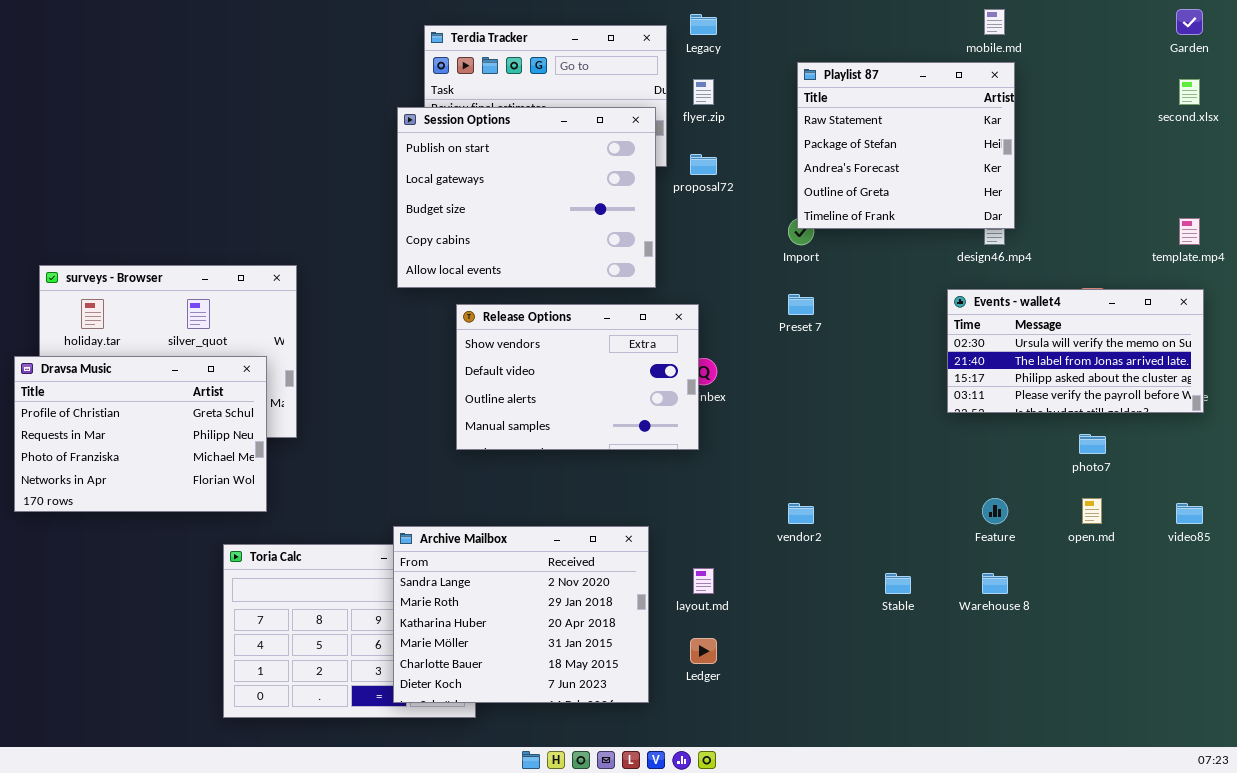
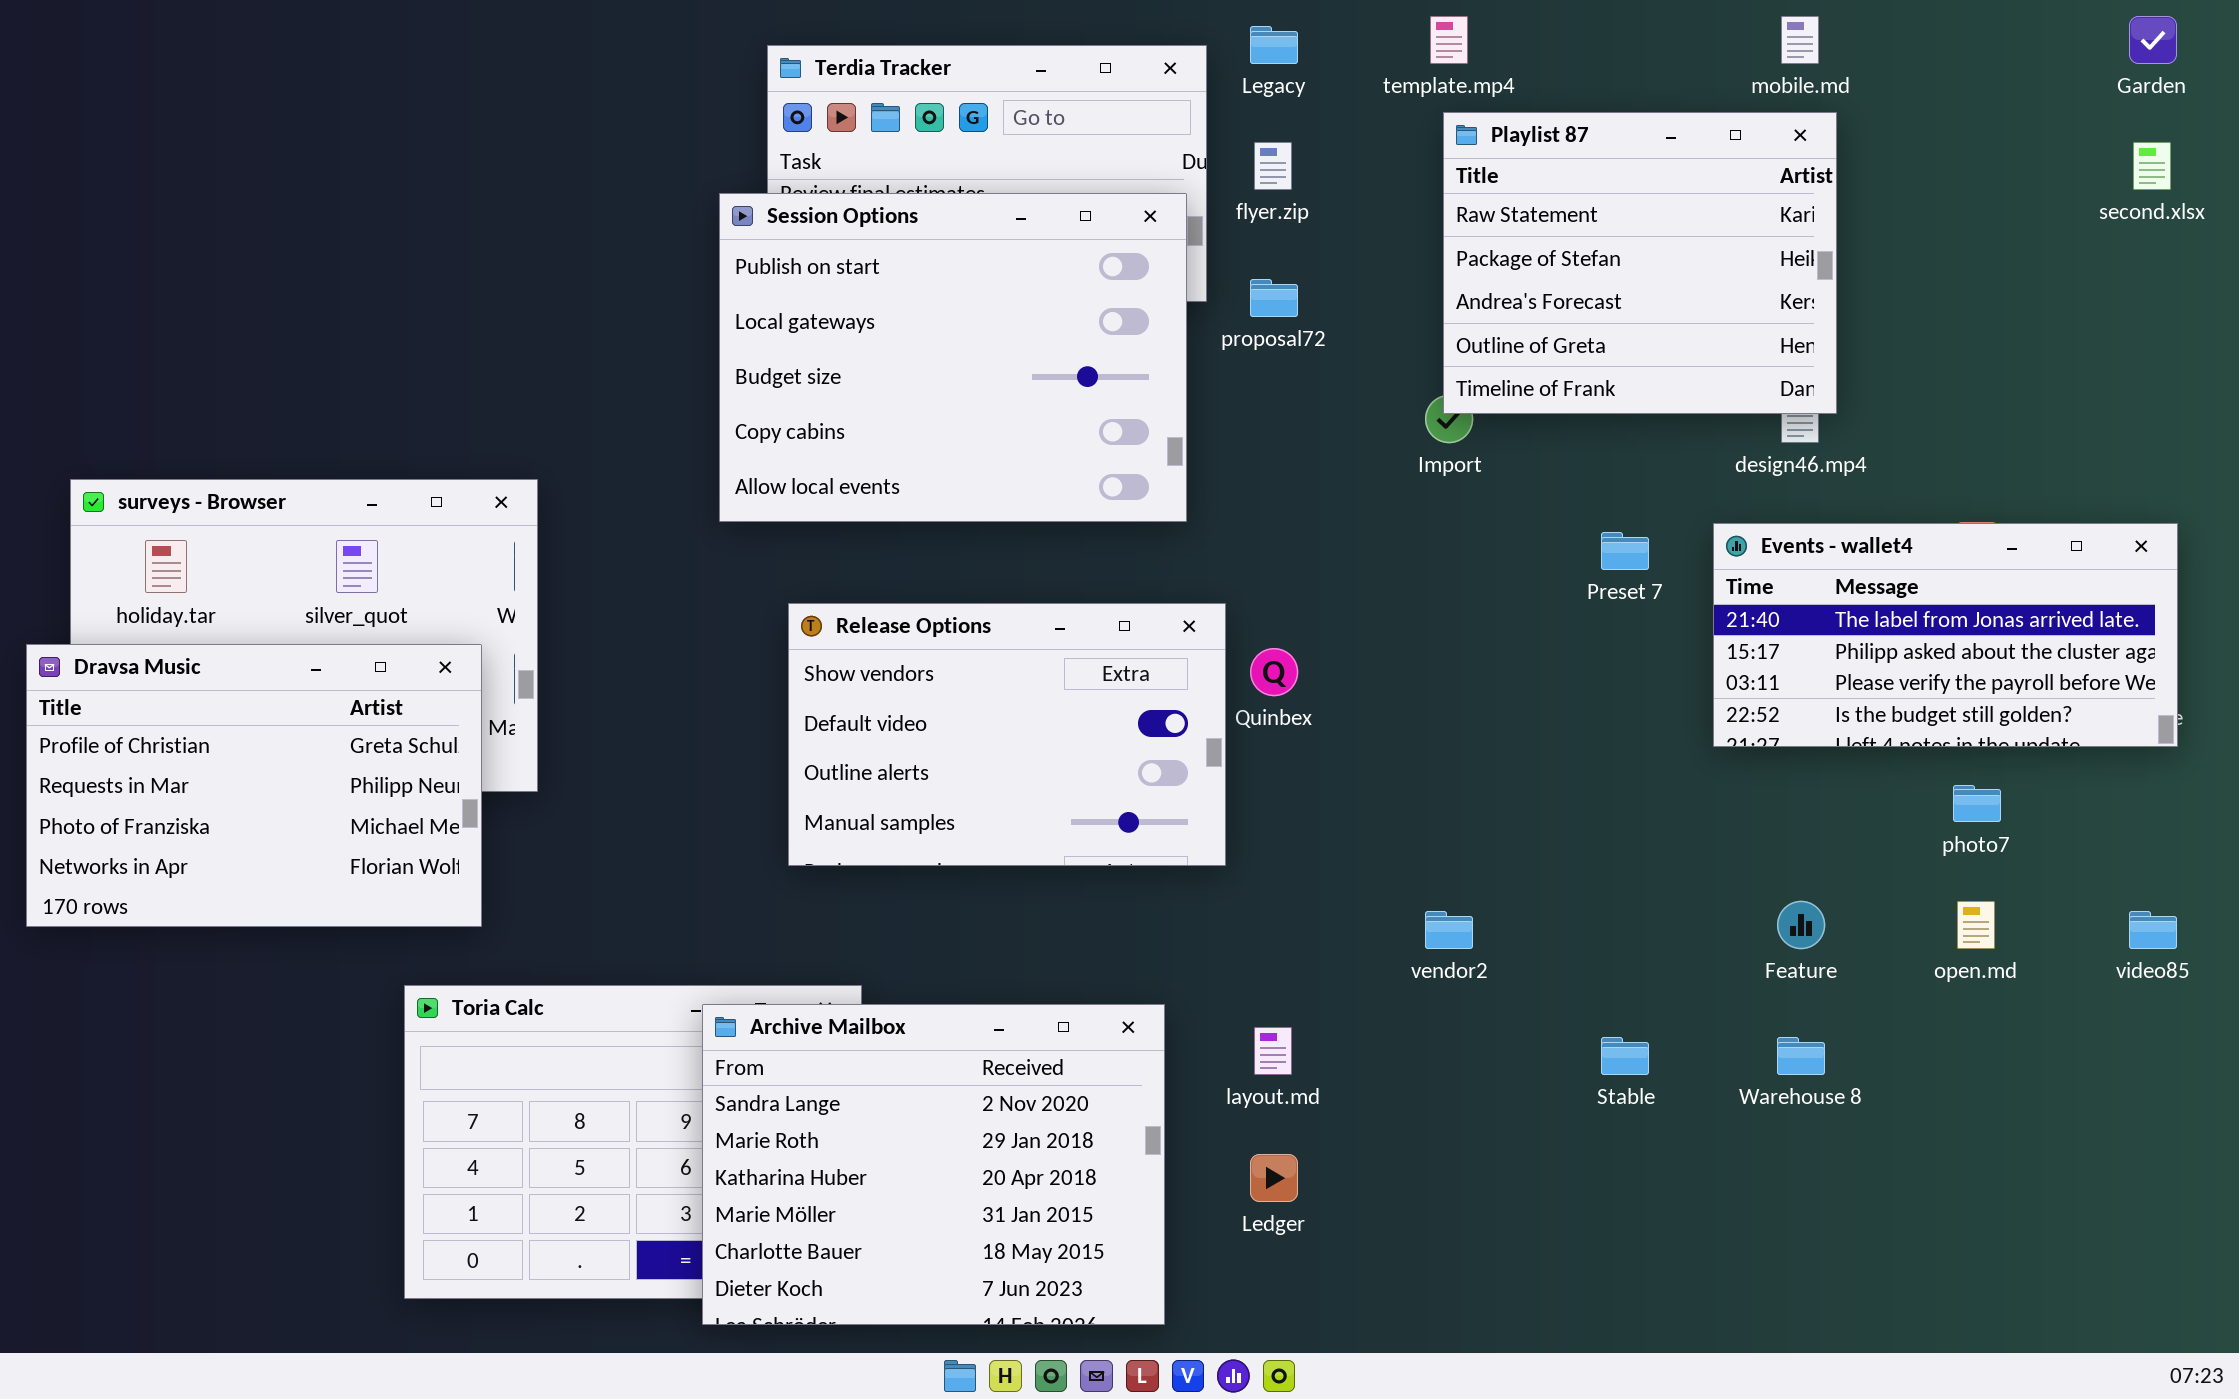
template.mp4: [1179,218,1200,245] -> [1430,16,1468,64], moved
Events - wallet4: [947,289,1204,413] -> [1713,523,2178,747], scrolled down 1 row
Preset 7: [788,294,814,315] -> [1601,532,1649,570], moved
Release Options: [456,304,699,450] -> [788,603,1226,866], moved
Archive Mailbox: [393,526,649,703] -> [702,1004,1165,1325], moved

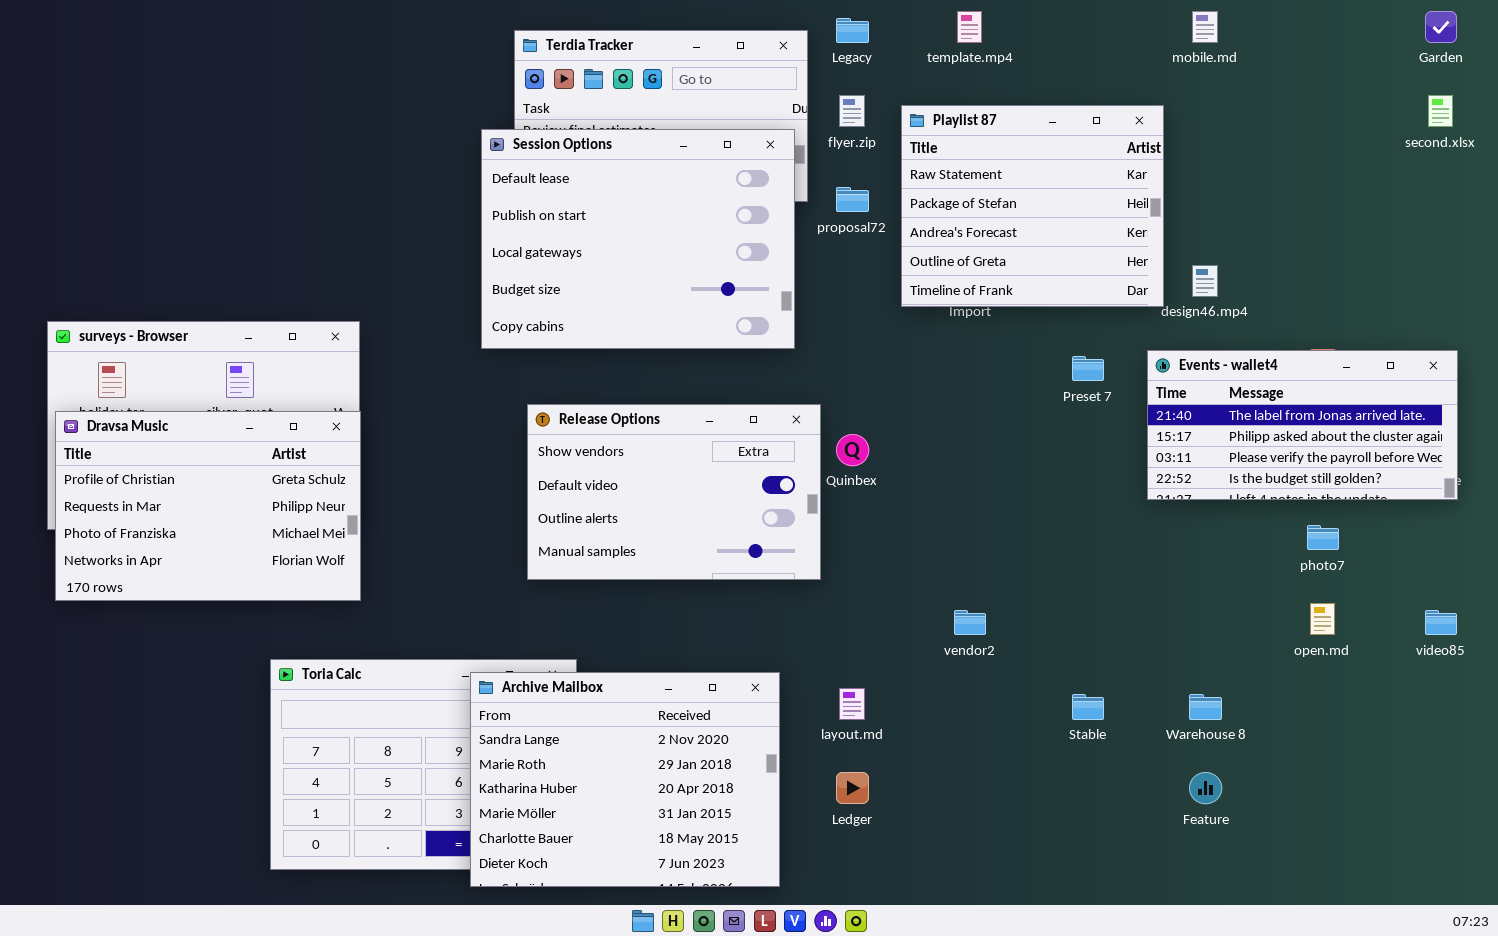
Playlist 87: [1443,112,1837,414] -> [901,105,1164,307], moved
Session Options: [719,193,1187,522] -> [481,129,795,349], scrolled up 1 row
Dravsa Music: [26,644,482,927] -> [55,411,361,601], moved
Feature: [1777,901,1825,949] -> [1189,772,1222,804], moved

